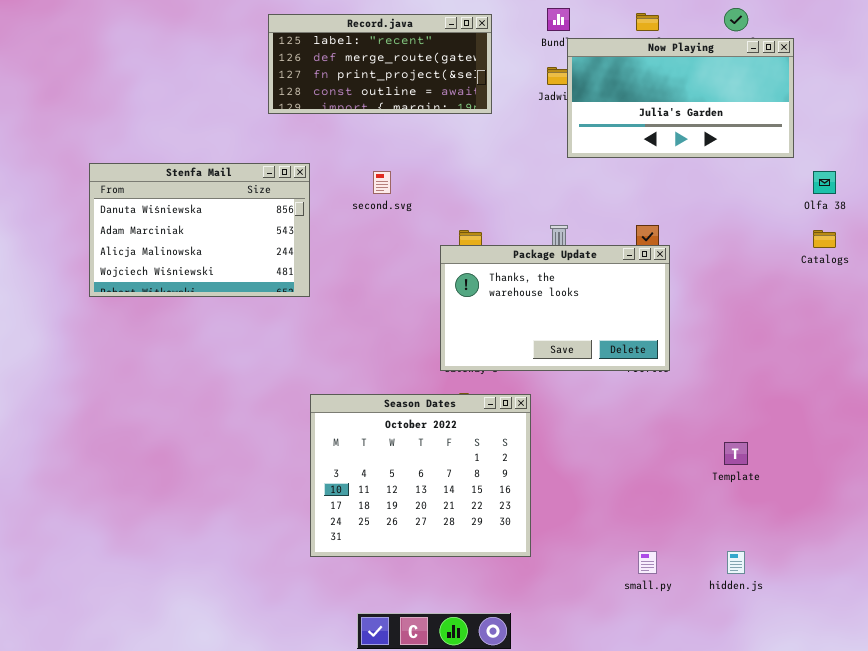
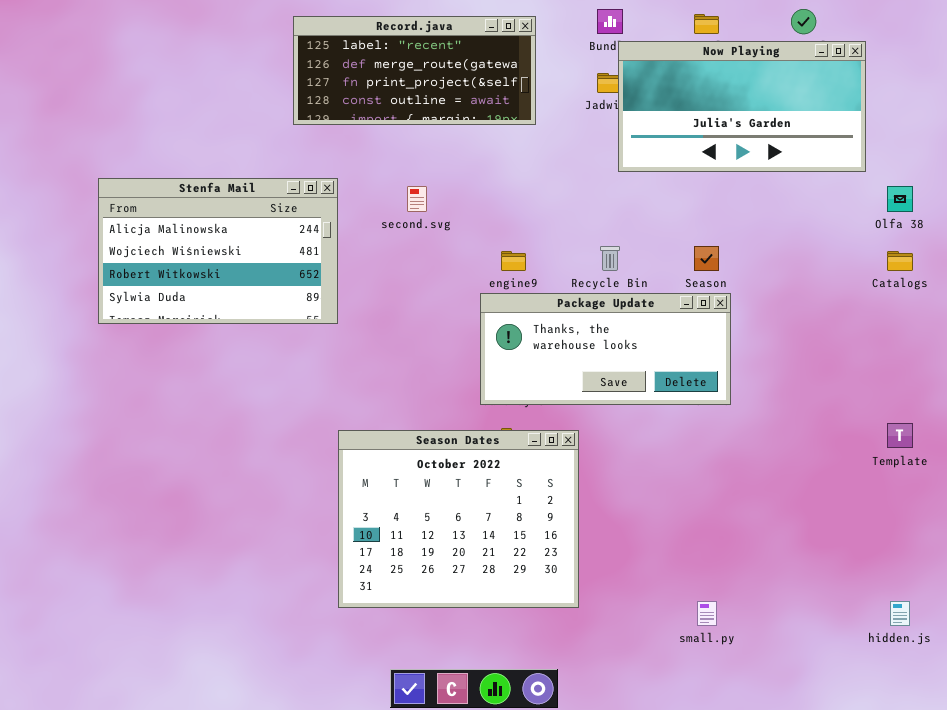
Stenfa Mail: [89,163,310,297] -> [98,178,338,324], scrolled down 2 rows
Package Update: [440,245,670,371] -> [480,293,731,405], resized
Template: [724,442,748,465] -> [887,423,913,448], moved
hidden.js: [727,551,745,574] -> [890,601,910,626], moved

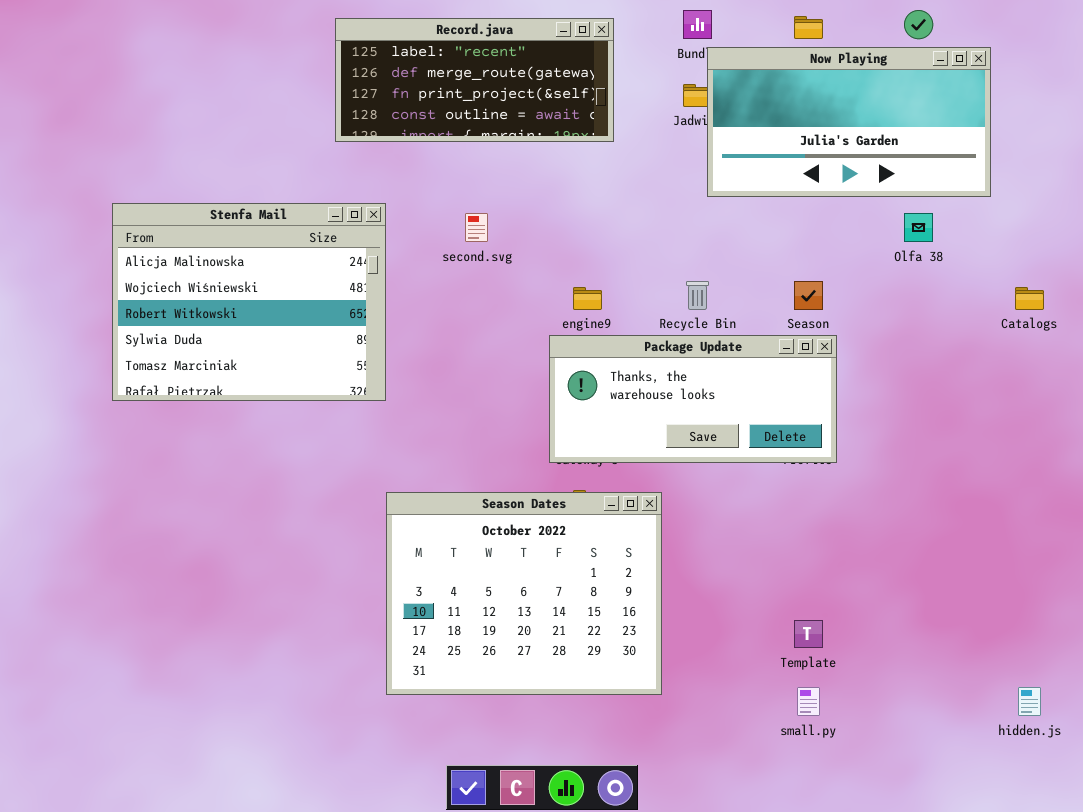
Stenfa Mail: [98,178,338,324] -> [112,203,386,401], resized
Olfa 38: [887,186,913,212] -> [904,213,933,242], moved
Template: [887,423,913,448] -> [794,620,823,648], moved

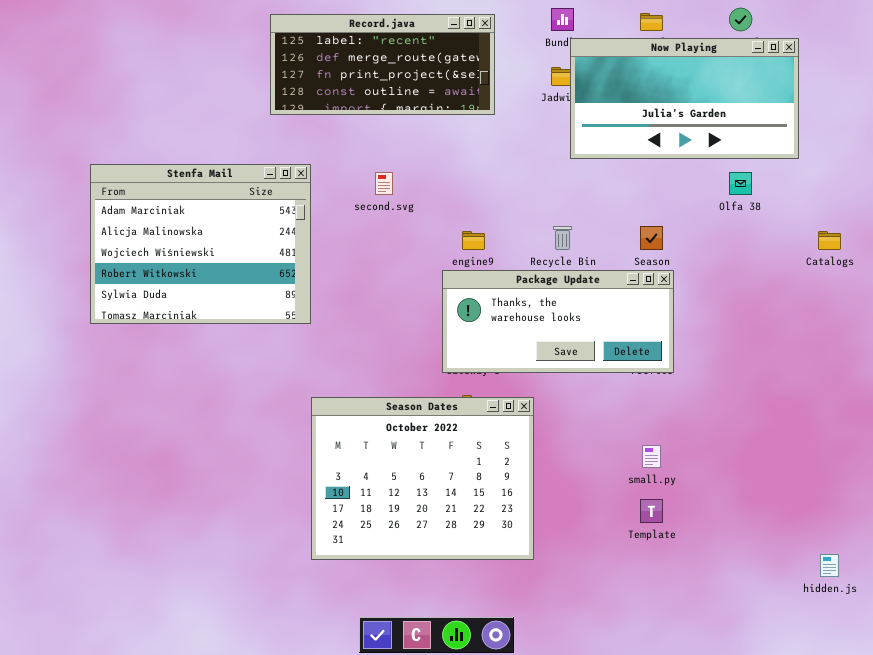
Stenfa Mail: [112,203,386,401] -> [90,164,311,324], scrolled up 1 row
small.py: [797,687,820,716] -> [642,445,661,468], moved

